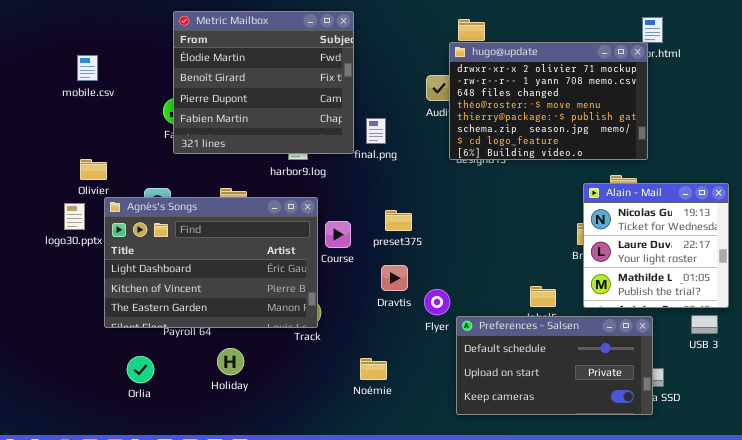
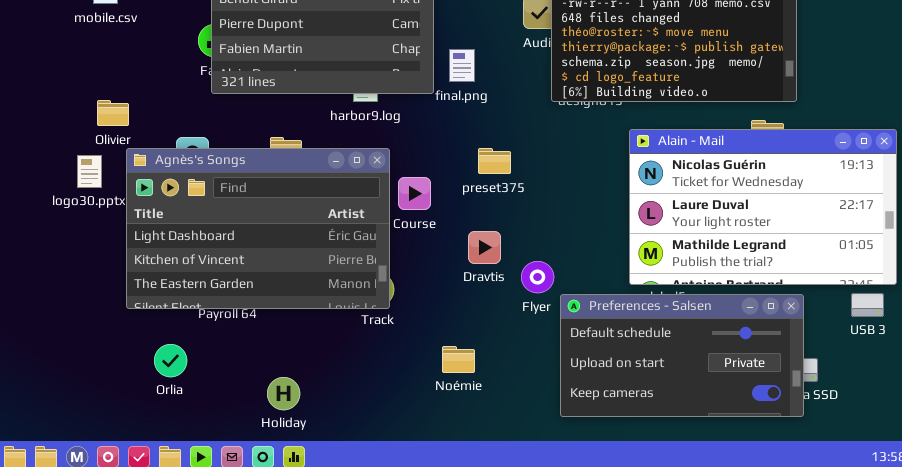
Alain - Mail: [583,183,729,308] -> [629,129,897,285], resized
preset375: [385,210,412,231] -> [478,148,511,174], moved
Holiday: [217,348,244,375] -> [267,377,300,410], moved

